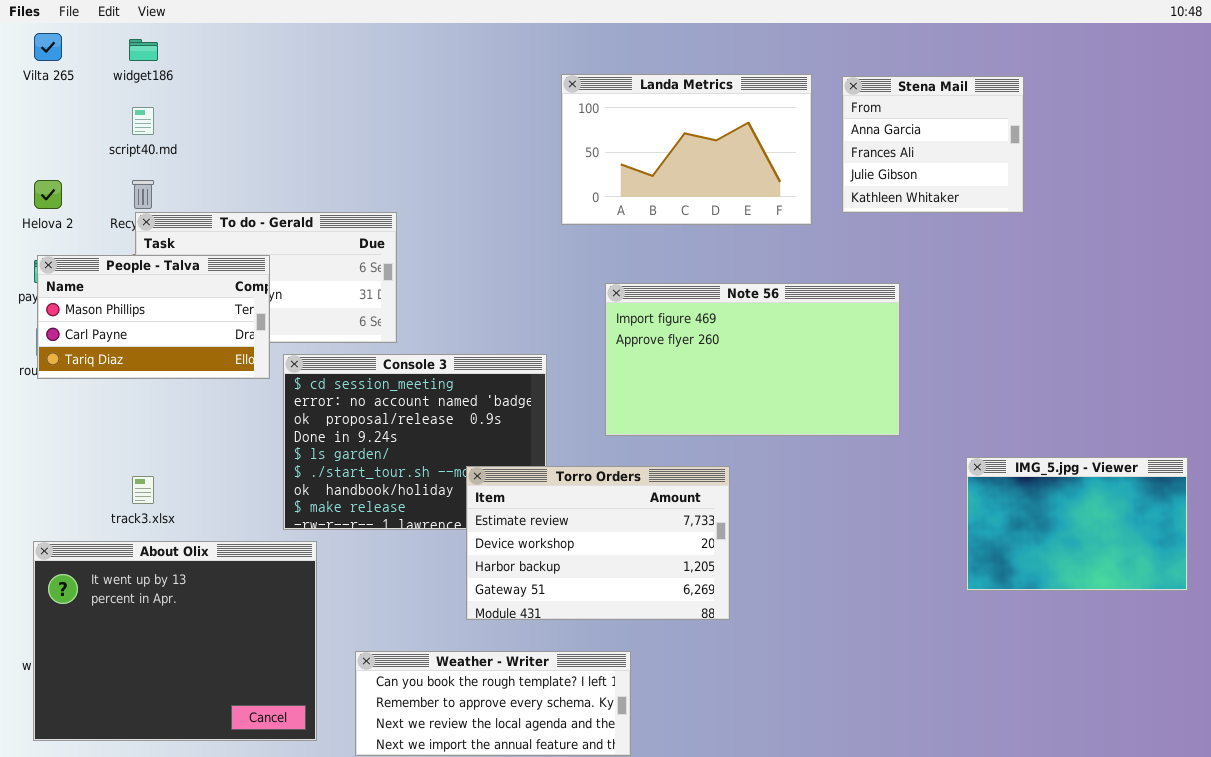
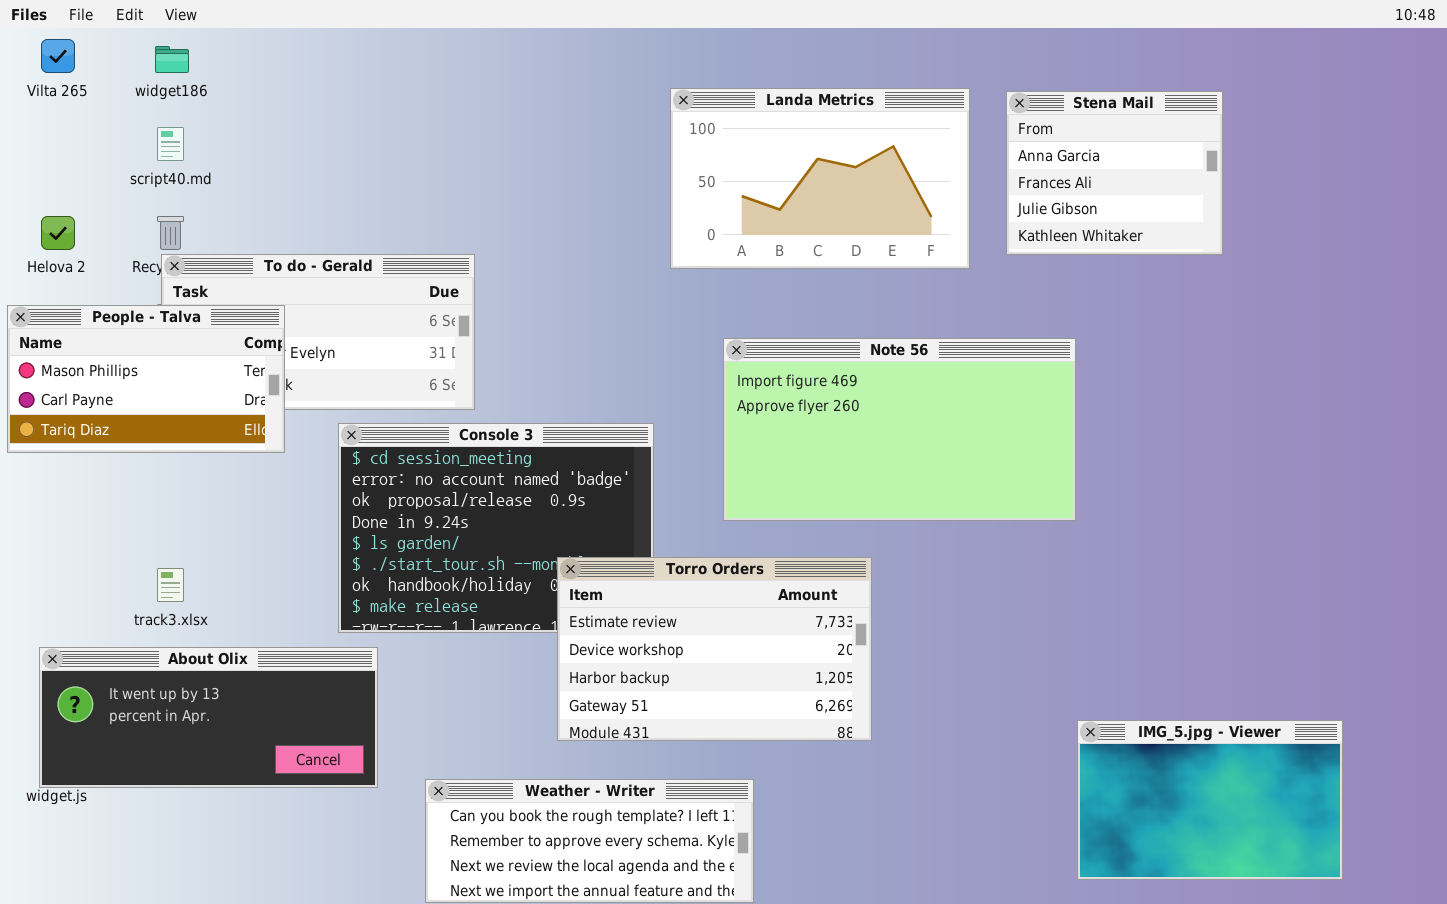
People - Talva: [37,255,270,379] -> [7,305,285,453], moved
IMG_5.jpg - Viewer: [966,457,1188,591] -> [1077,720,1343,880], moved
About Olix: [33,541,317,741] -> [39,647,378,788], resized

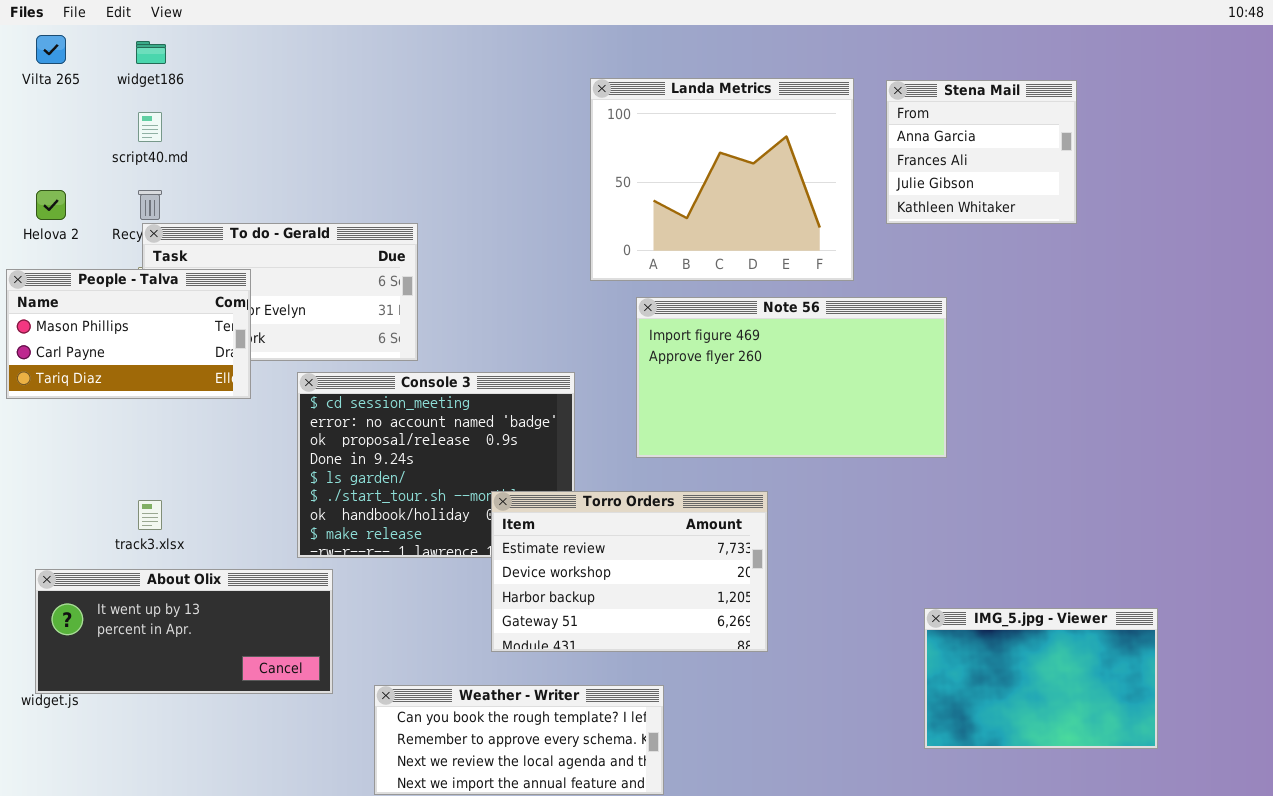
Landa Metrics: [670,88,970,269] -> [590,78,854,281], resized
IMG_5.jpg - Viewer: [1077,720,1343,880] -> [924,608,1158,749], moved

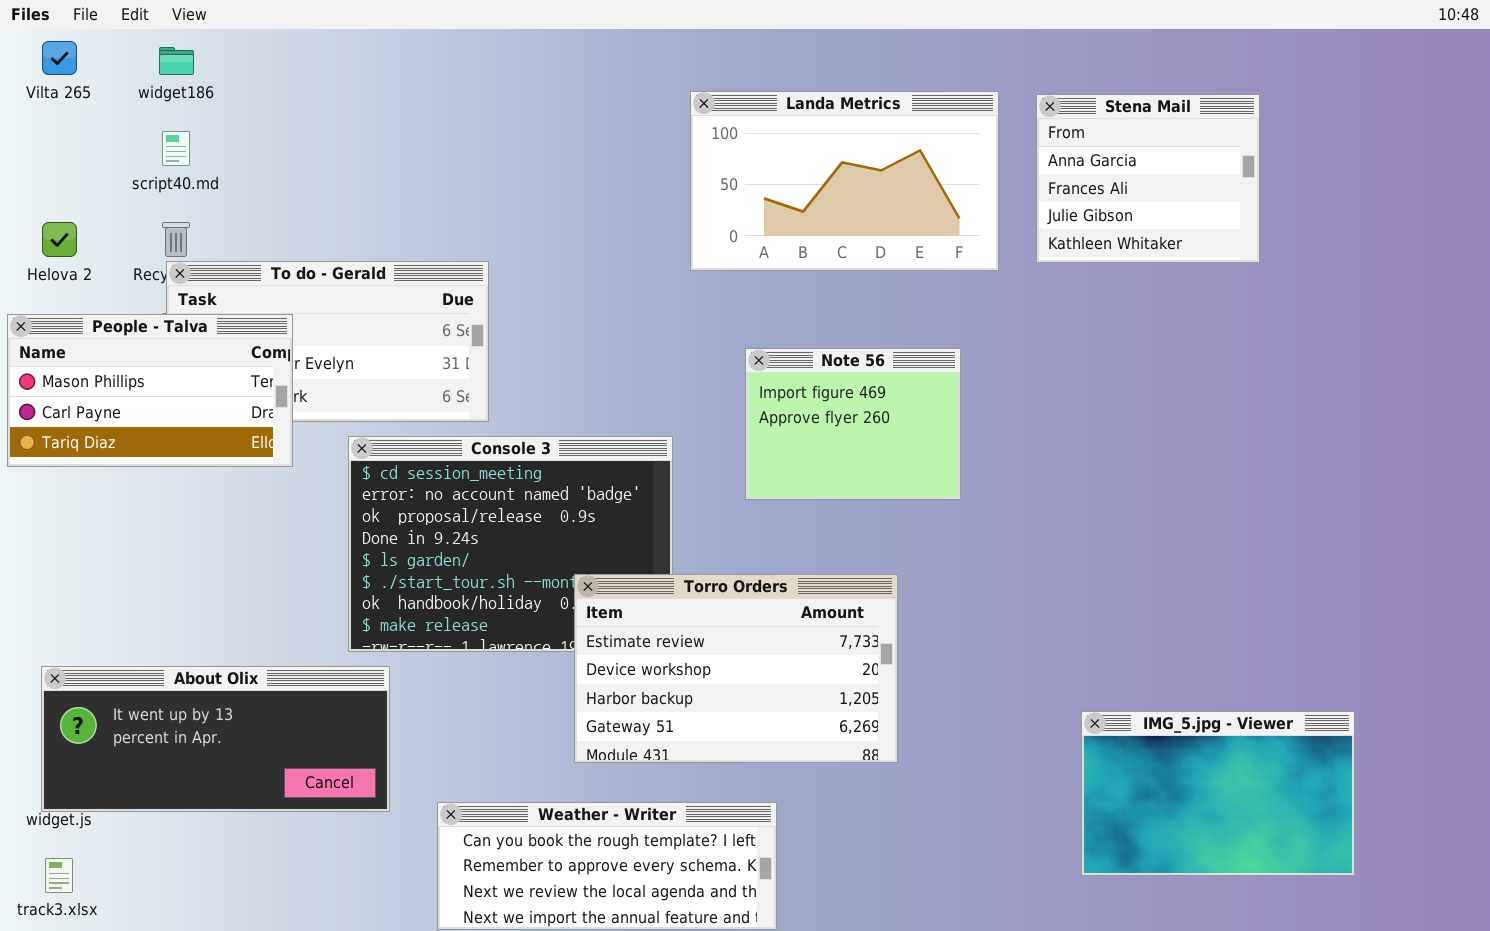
Landa Metrics: [590,78,854,281] -> [690,91,999,271], resized
Note 56: [636,297,947,458] -> [745,348,961,500], resized
track3.xlsx: [138,500,162,530] -> [45,858,73,893], moved

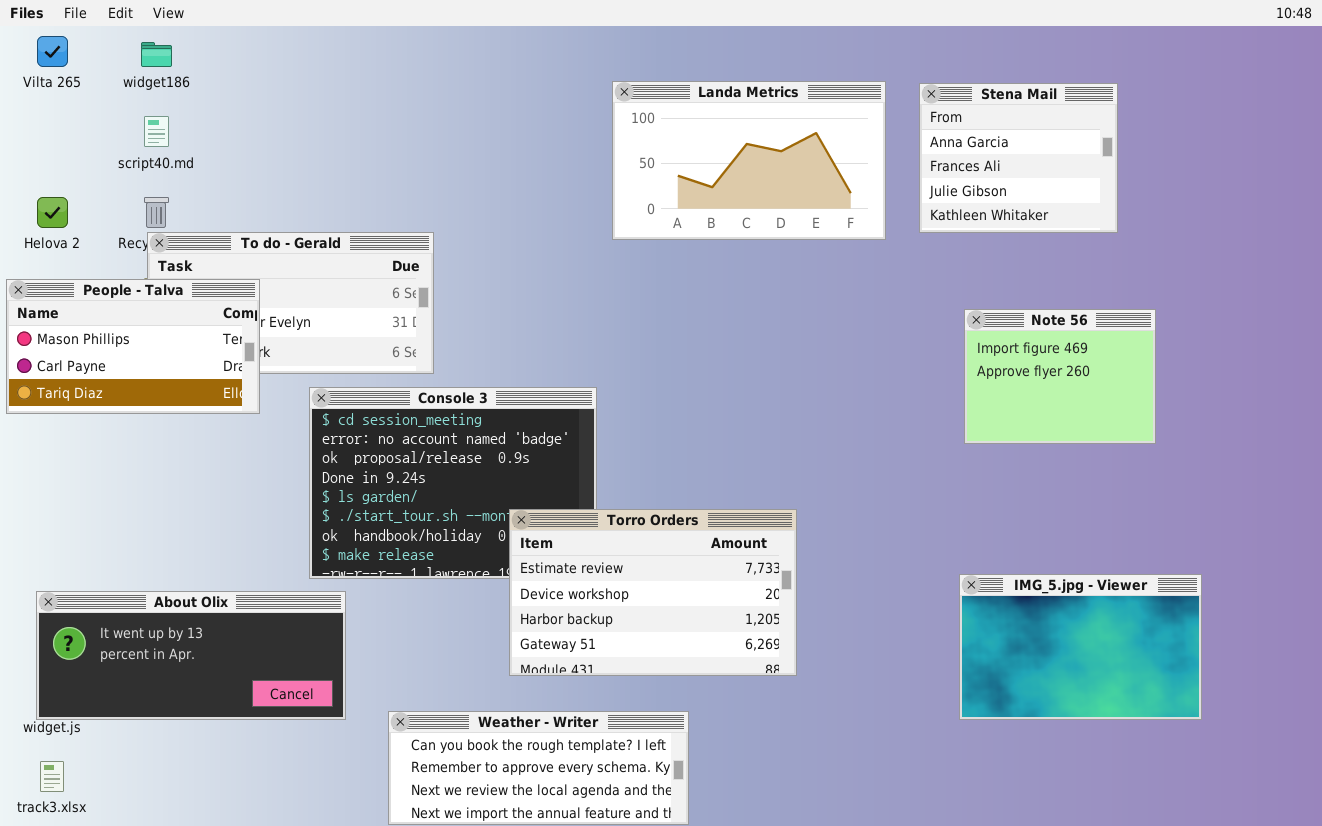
Note 56: [745,348,961,500] -> [964,309,1156,444], moved
IMG_5.jpg - Viewer: [1081,711,1355,876] -> [959,574,1202,720], moved

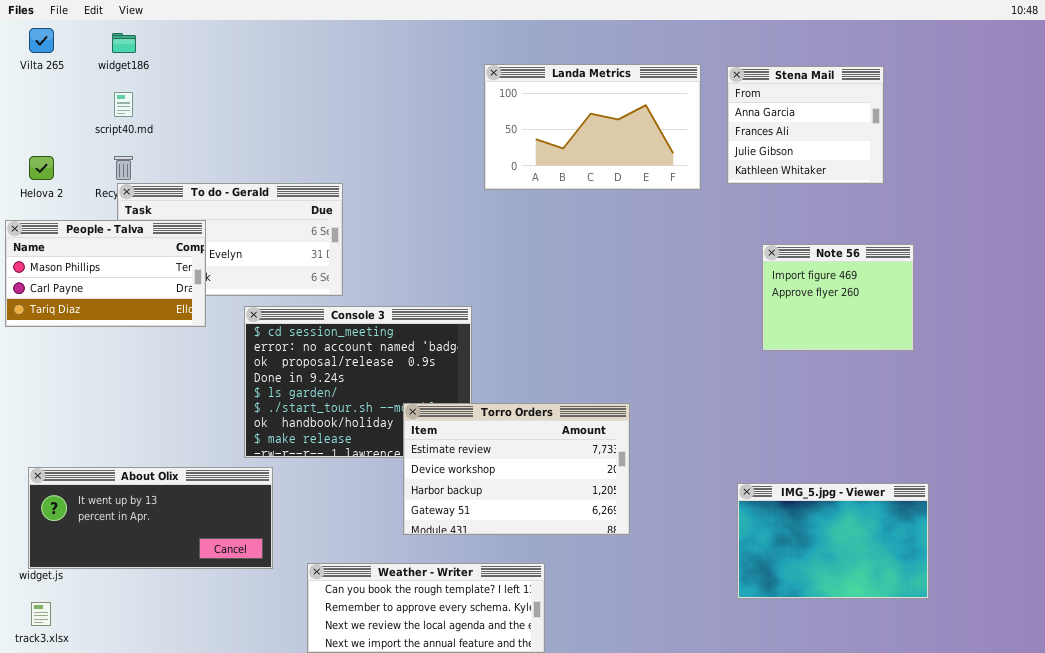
IMG_5.jpg - Viewer: [959,574,1202,720] -> [737,483,929,599], moved

